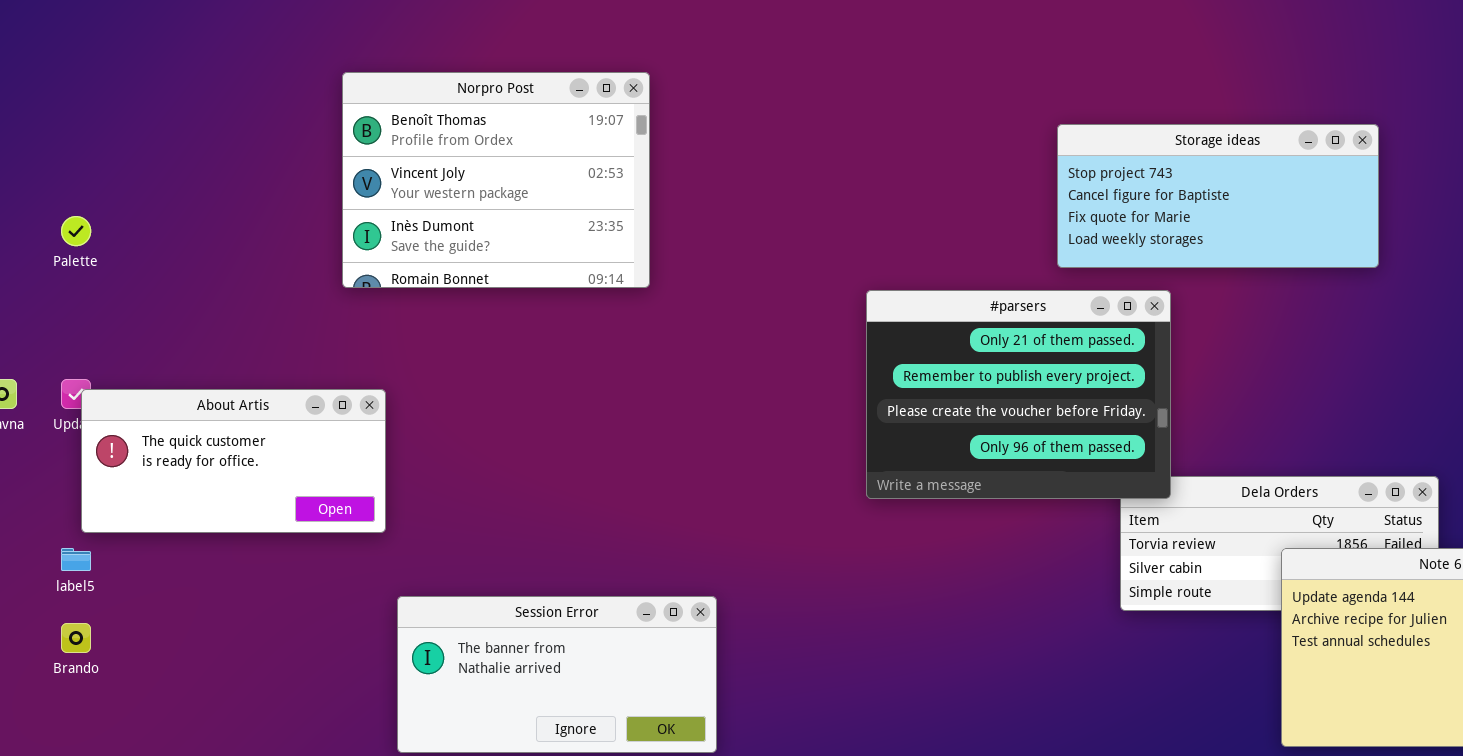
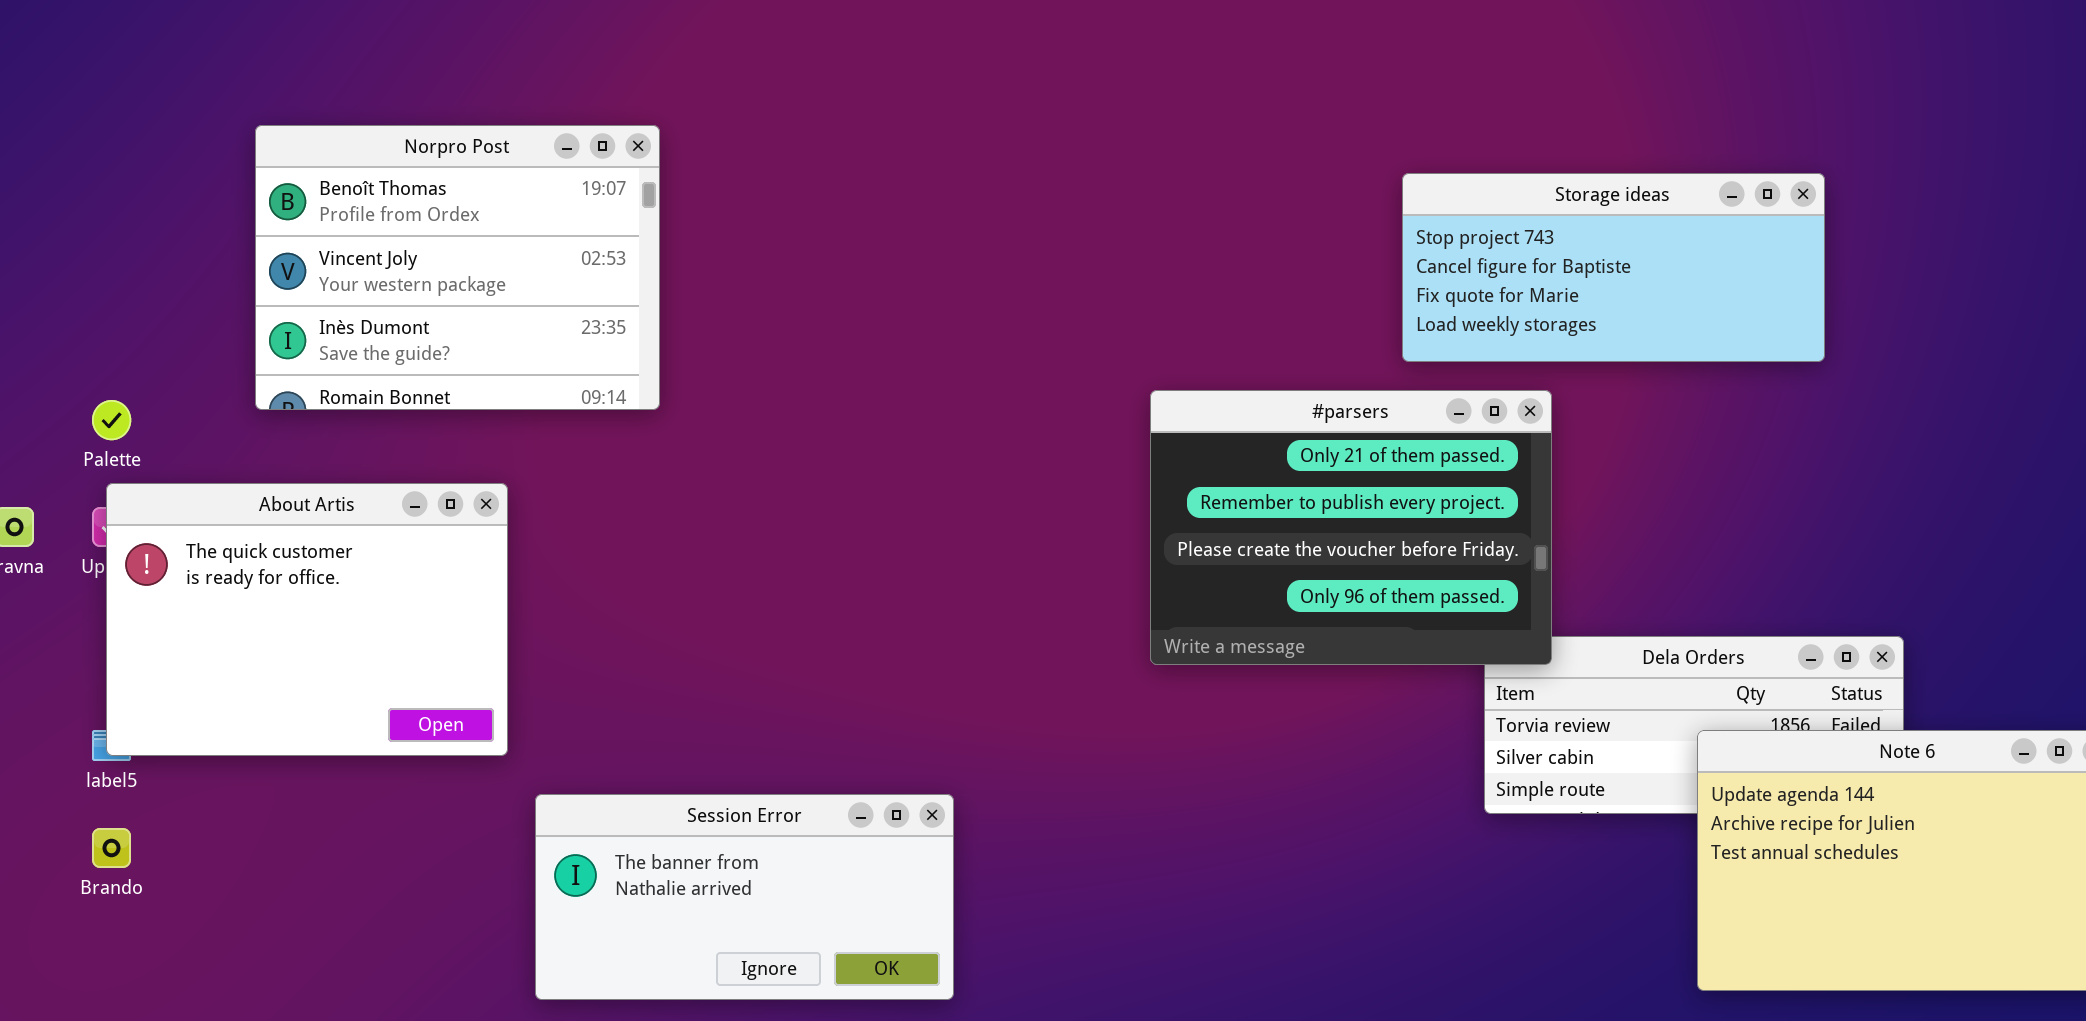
Norpro Post: [342,72,650,288] -> [255,125,660,410], moved
Palette: [61,216,91,246] -> [92,400,131,440], moved
About Artis: [81,389,386,533] -> [106,483,508,756], moved, resized

